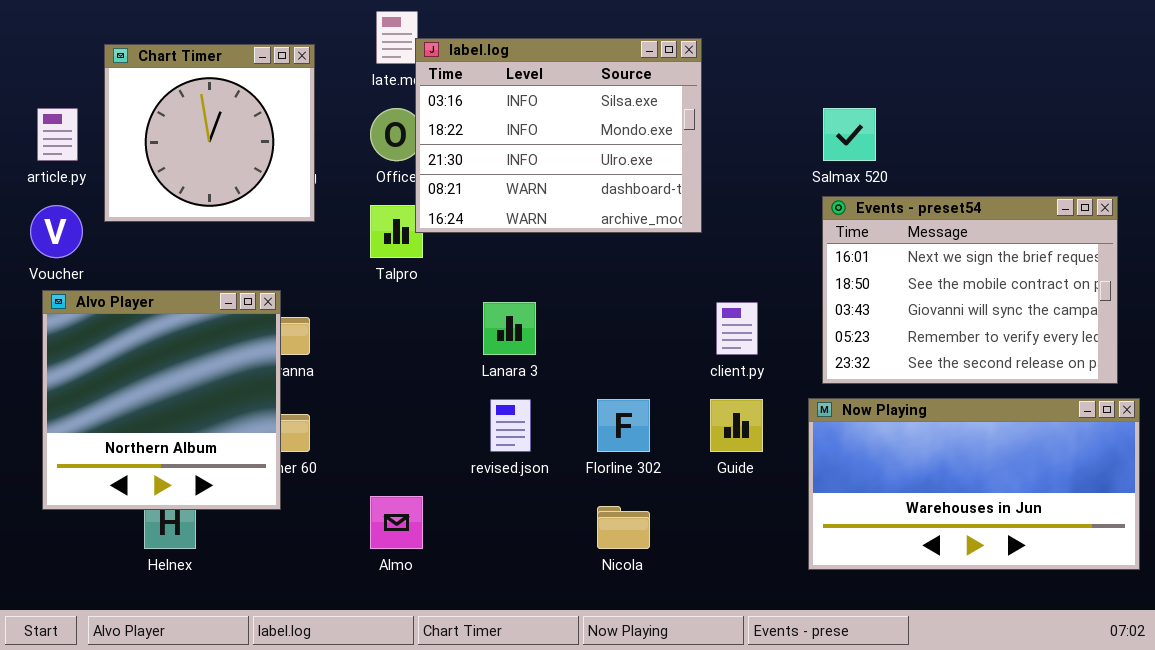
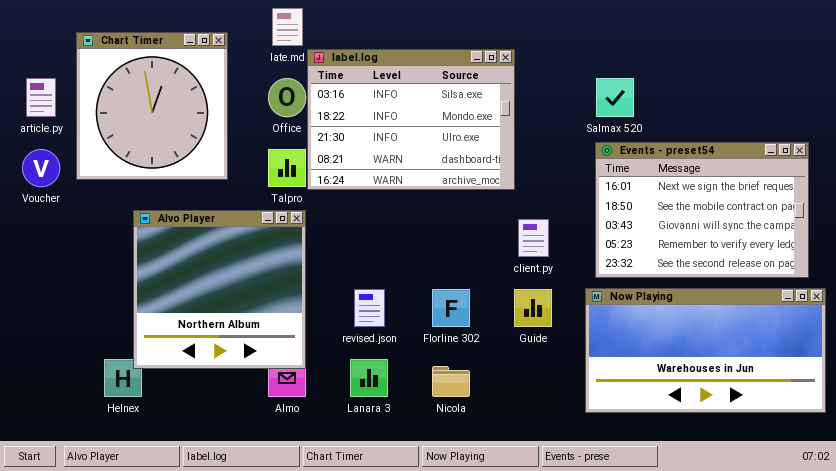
label.log: [415,38,702,233] -> [307,49,515,190], moved
Chart Timer: [104,44,315,222] -> [76,32,228,180], resized
Alvo Player: [42,290,281,510] -> [133,210,306,369], moved
Lanara 3: [483,302,536,355] -> [350,359,388,397], moved

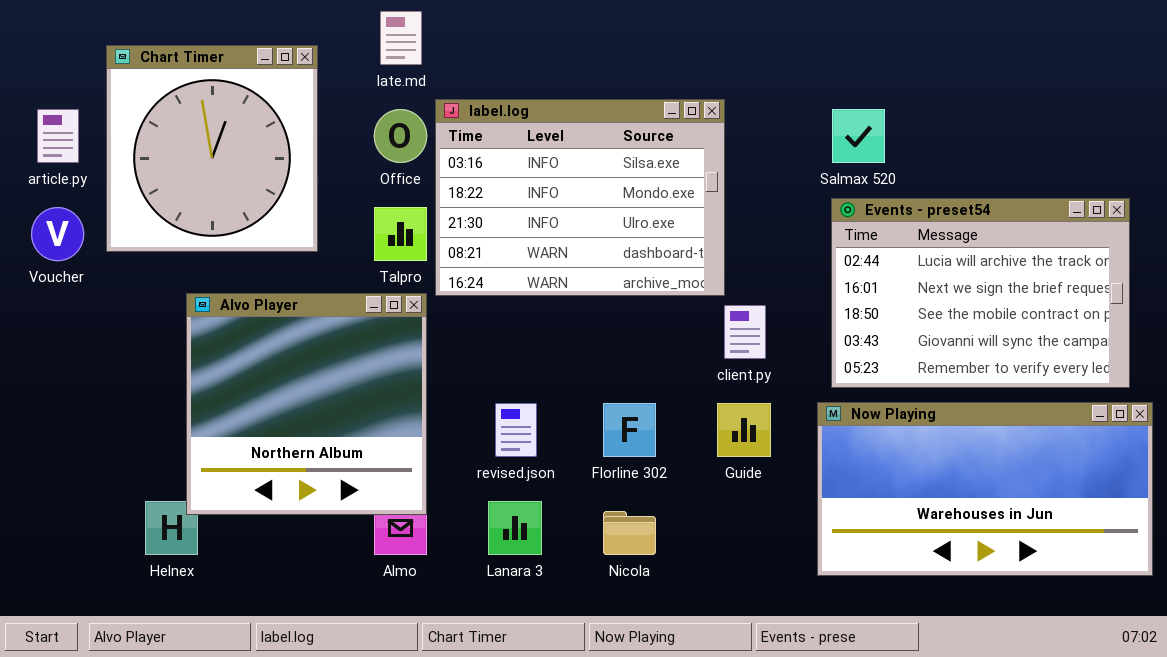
label.log: [307,49,515,190] -> [435,99,725,296], moved
Events - preset54: [595,142,809,278] -> [831,198,1130,388], scrolled up 1 row

